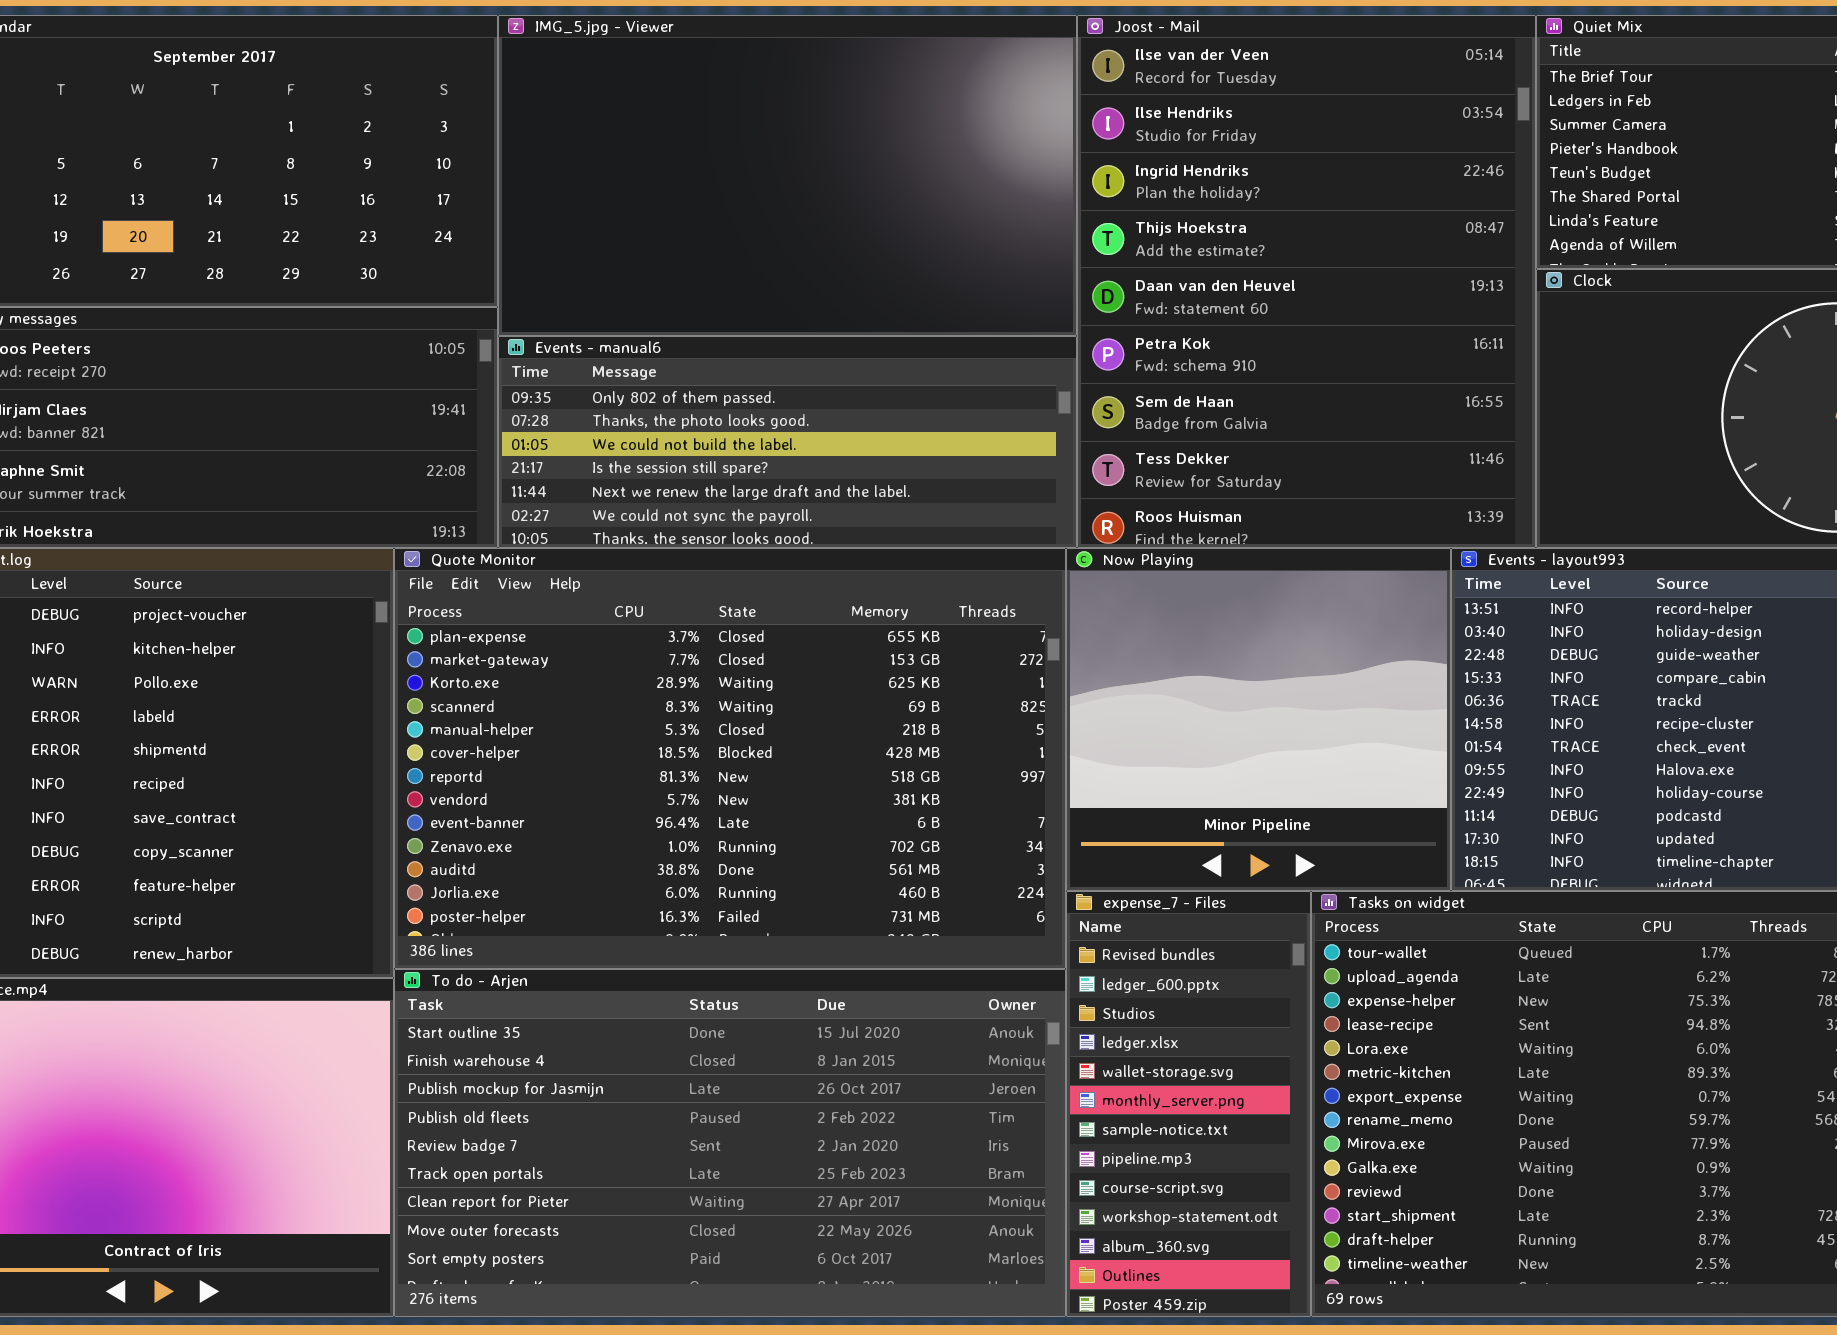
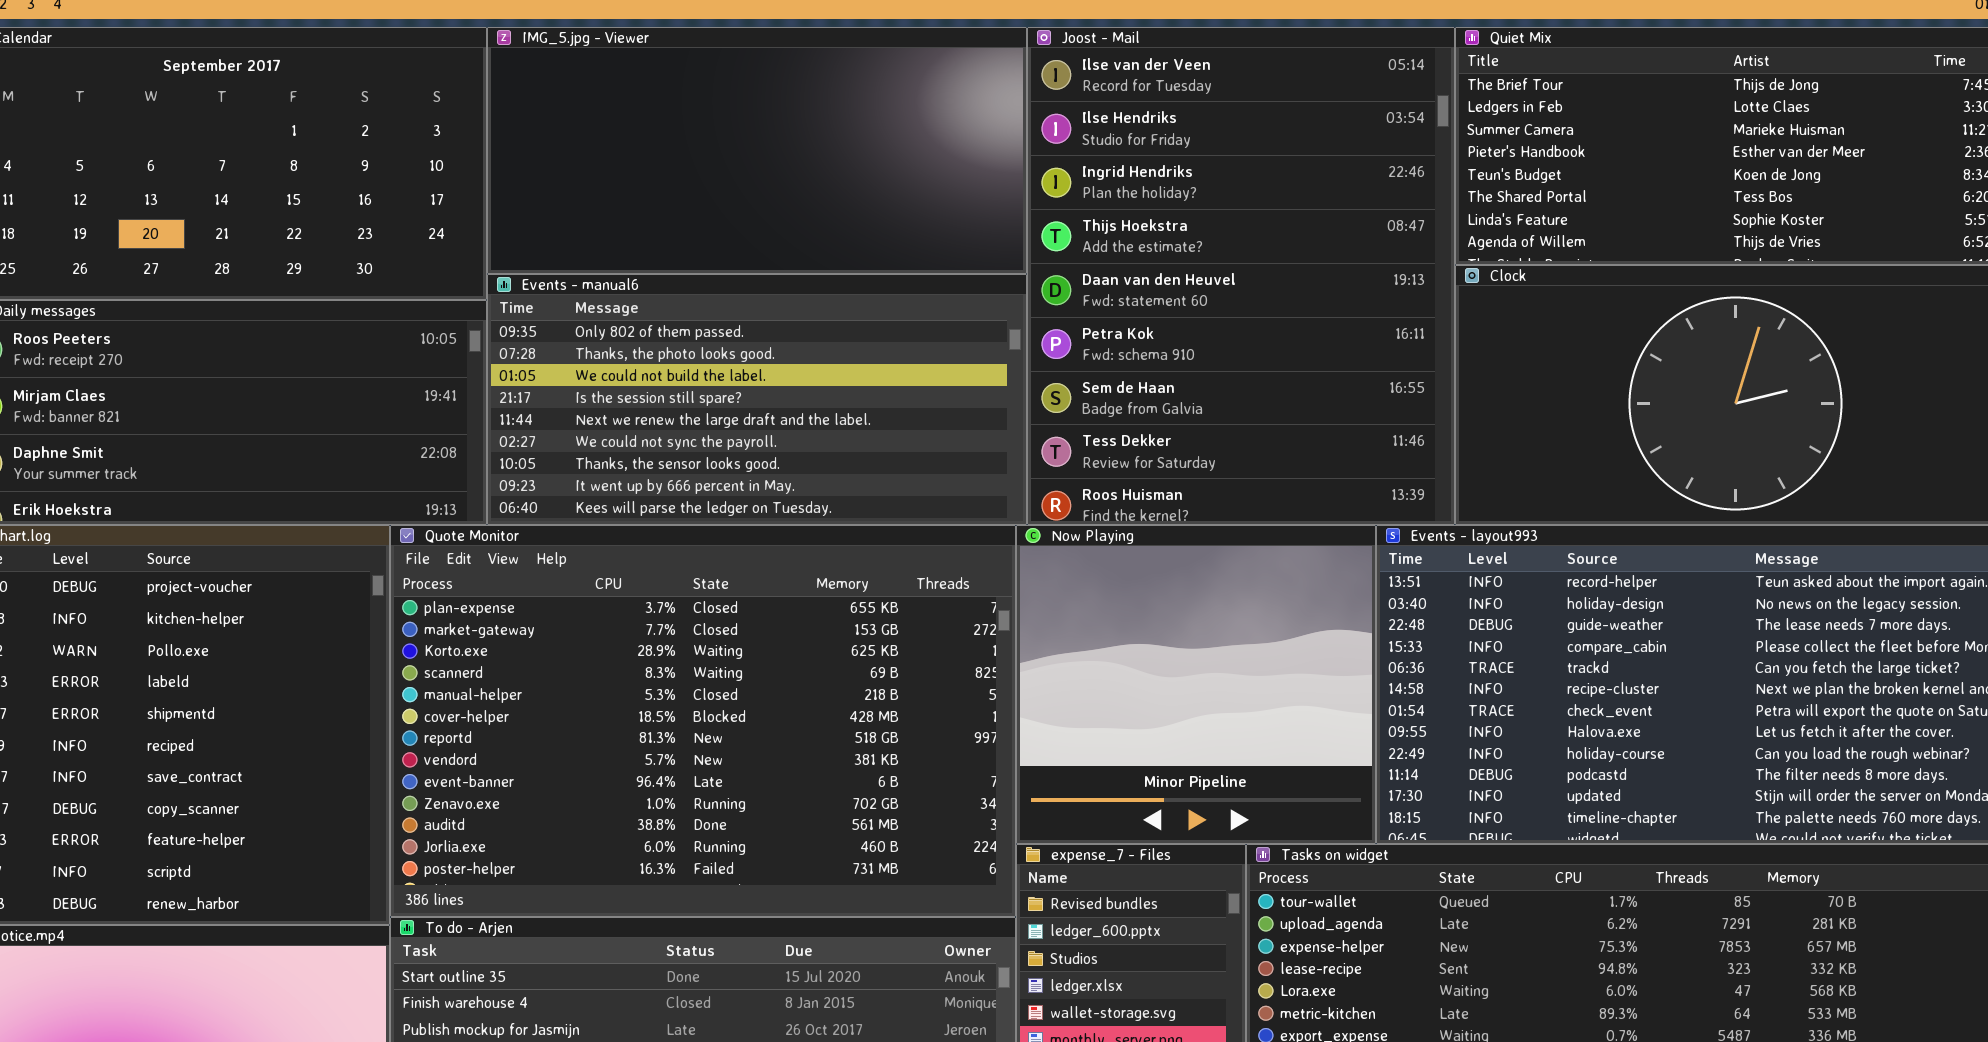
IMG_5.jpg - Viewer: [498,15,1077,336] -> [487,27,1027,274], resized
Events - manual6: [498,336,1077,548] -> [487,274,1027,525], resized

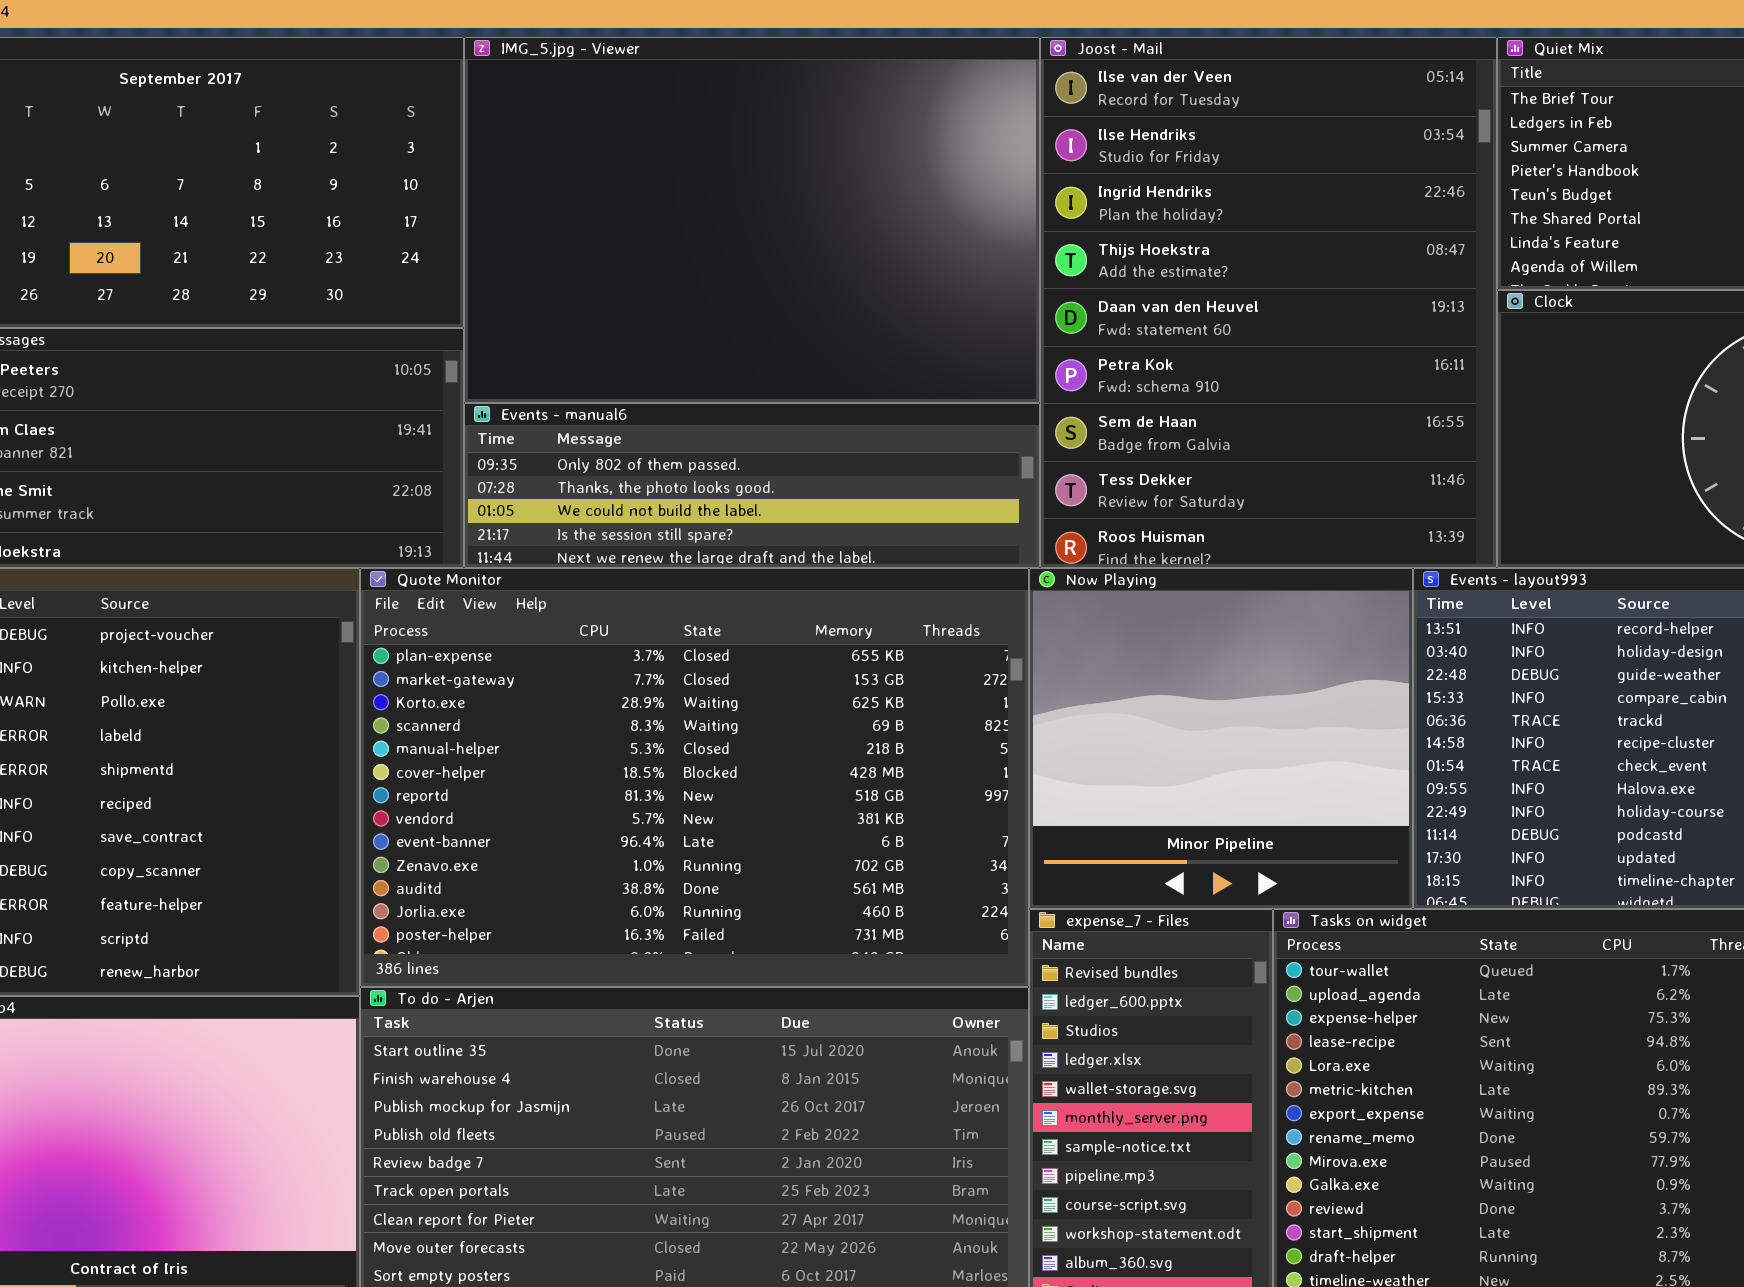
IMG_5.jpg - Viewer: [487,27,1027,274] -> [464,37,1040,403], resized
Events - manual6: [487,274,1027,525] -> [464,403,1040,568], resized

